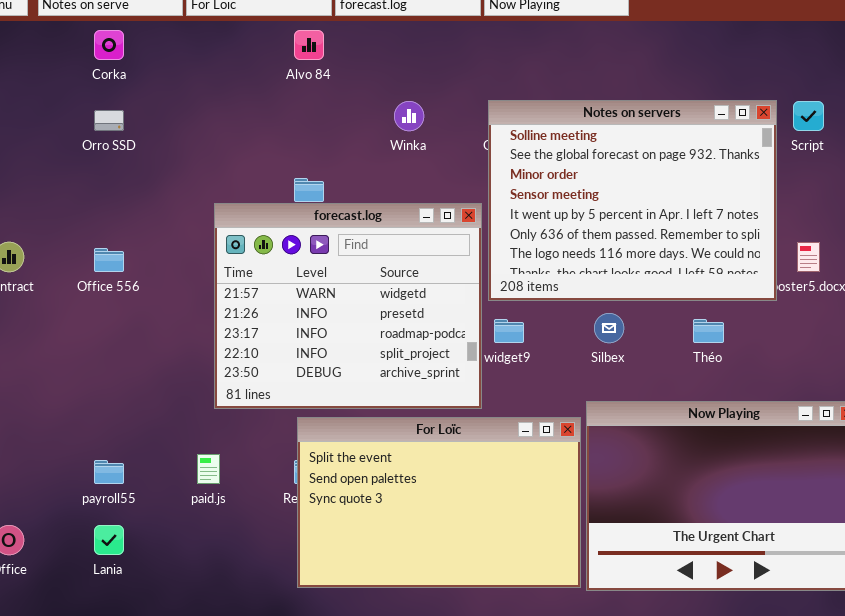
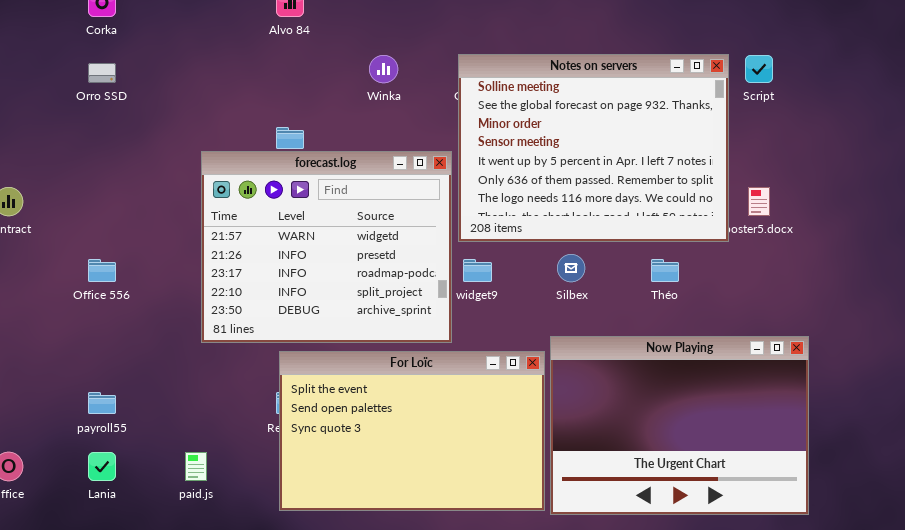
Office 556: [94,248,124,272] -> [88,259,116,282], moved
paid.js: [197,454,220,484] -> [185,452,207,481], moved

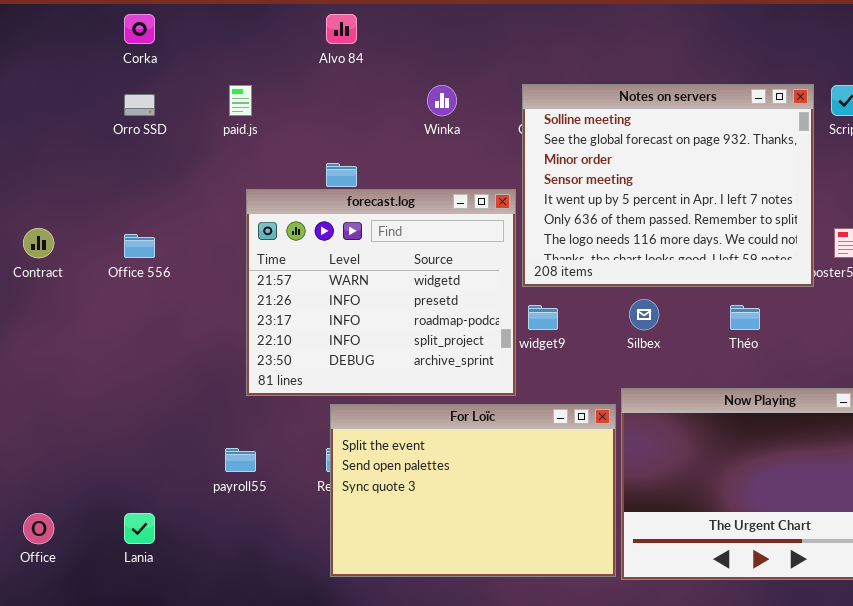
Office 556: [88,259,116,282] -> [124,234,155,258], moved
payroll55: [88,392,116,414] -> [225,448,256,472], moved
paid.js: [185,452,207,481] -> [229,85,252,116], moved

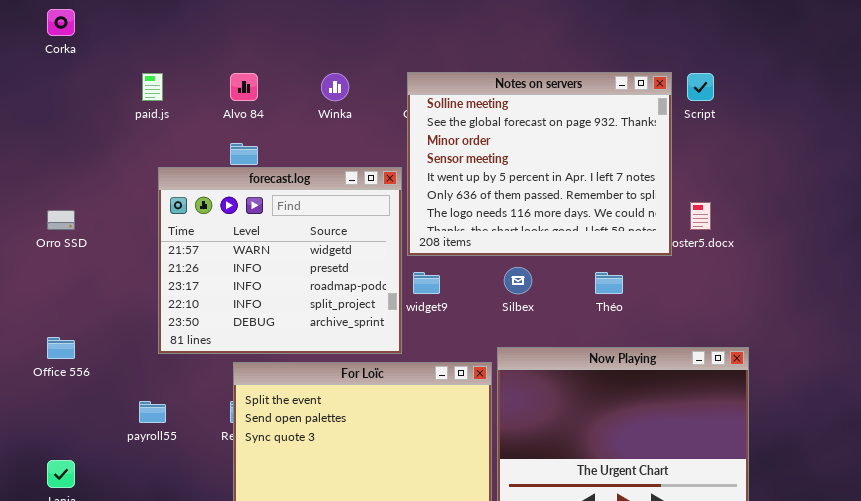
Alvo 84: [326,14,357,44] -> [230,73,258,101], moved
Orro SSD: [124,94,155,116] -> [47,210,75,230], moved
Office 556: [124,234,155,258] -> [47,337,75,359], moved

